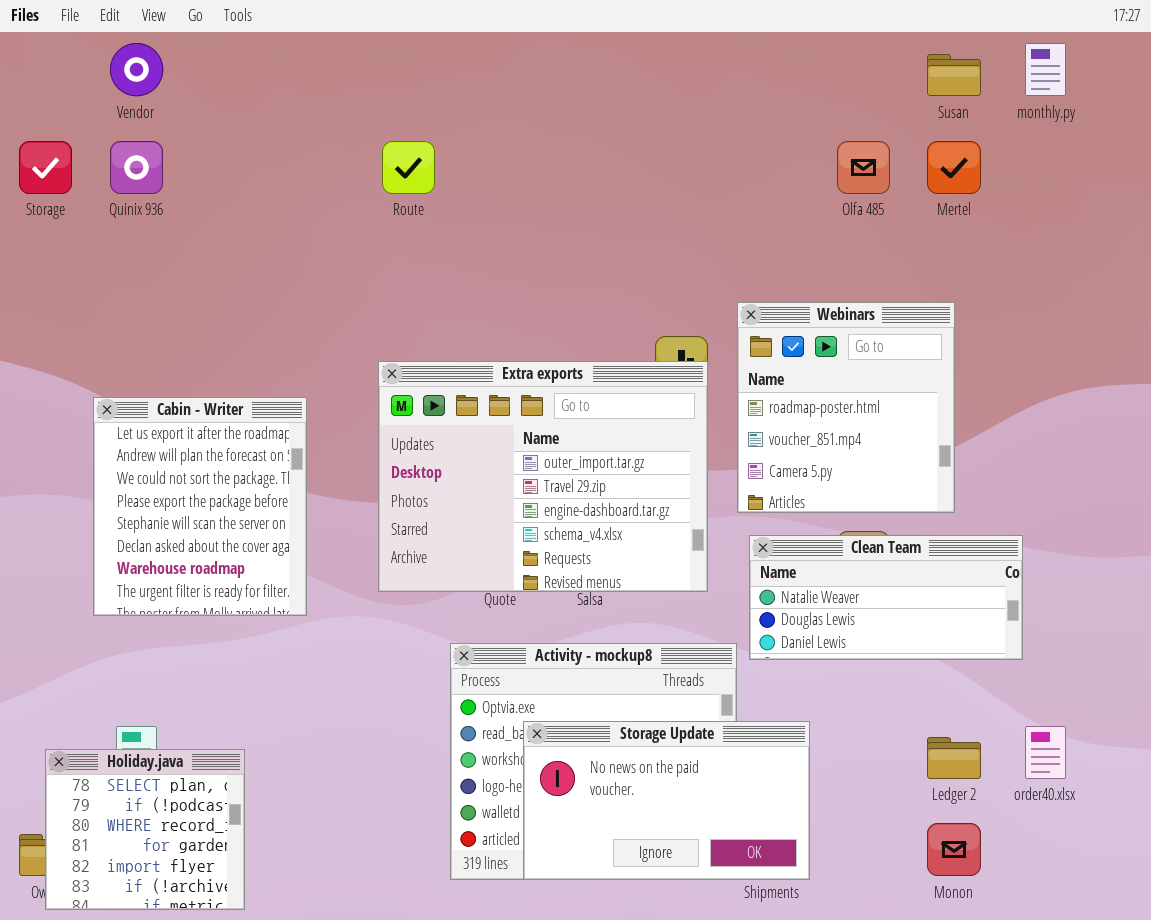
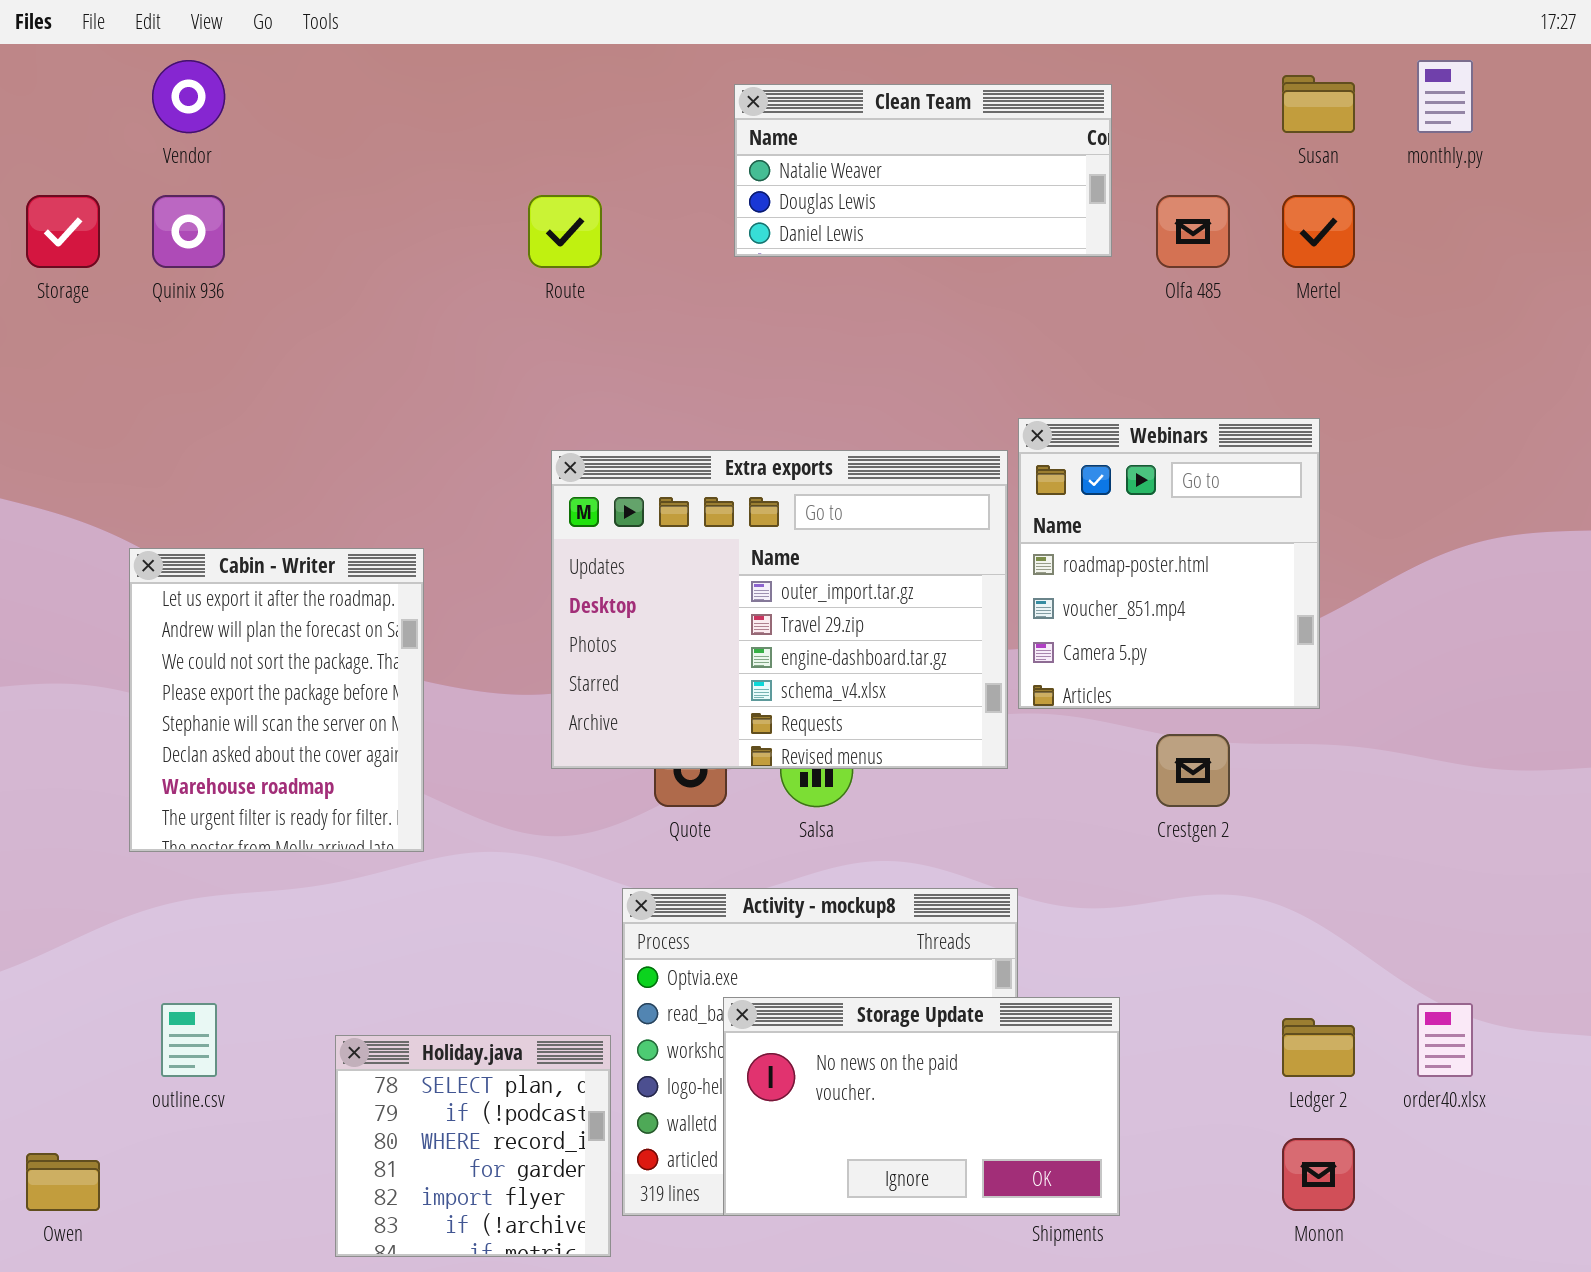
Extra exports: [378,361,708,592] -> [551,450,1008,769], moved
Clean Team: [749,535,1023,660] -> [734,84,1112,257], moved
Holiday.java: [45,749,245,910] -> [335,1035,611,1257], moved

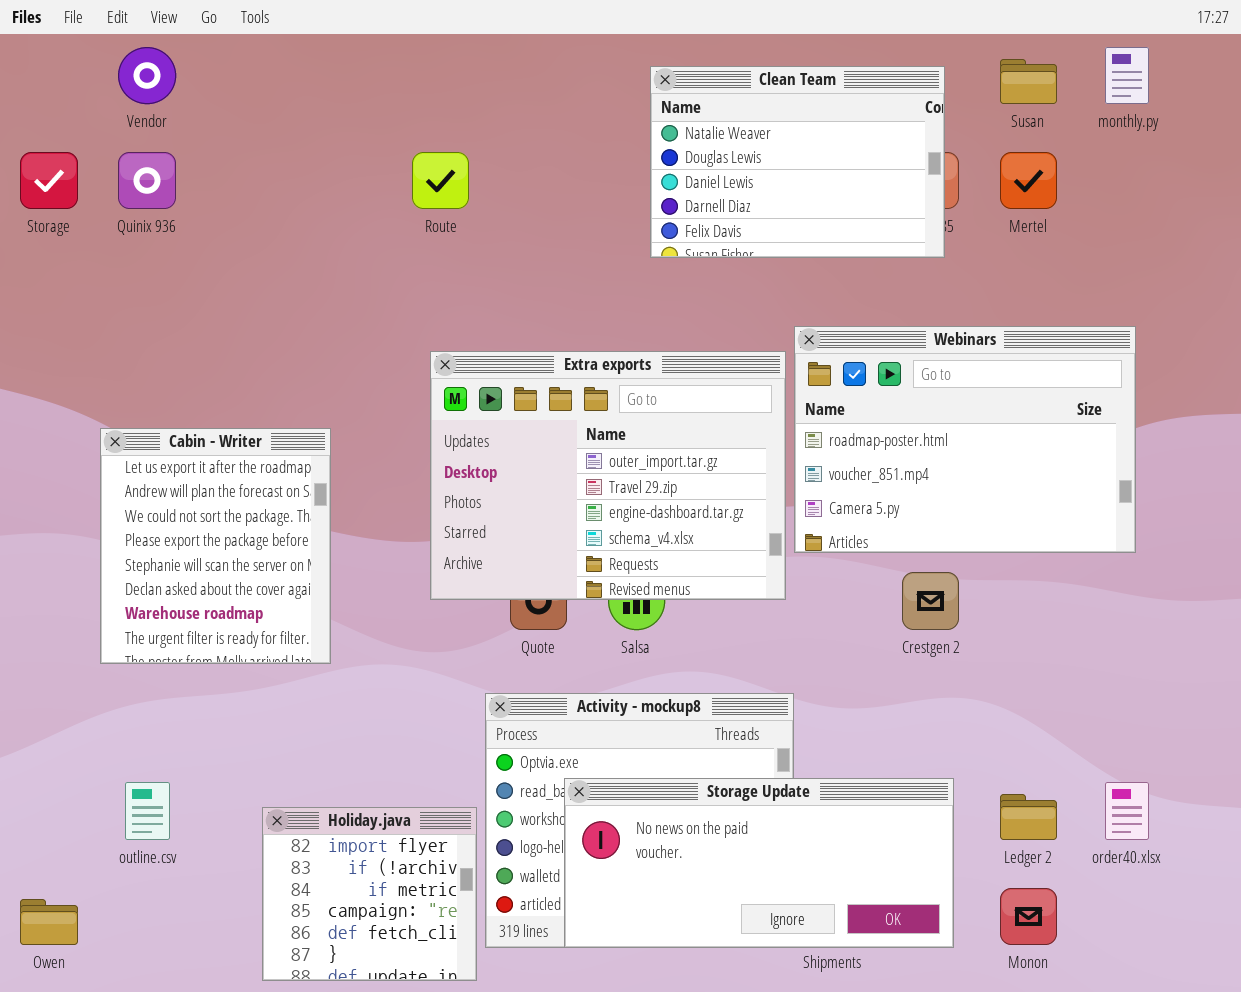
Clean Team: [734,84,1112,257] -> [650,66,945,258], moved, resized
Webinars: [1018,418,1320,709] -> [794,326,1136,553], resized
Storage Update: [723,997,1120,1216] -> [564,778,954,948], resized
Holiday.java: [335,1035,611,1257] -> [262,807,477,981], scrolled down 4 rows

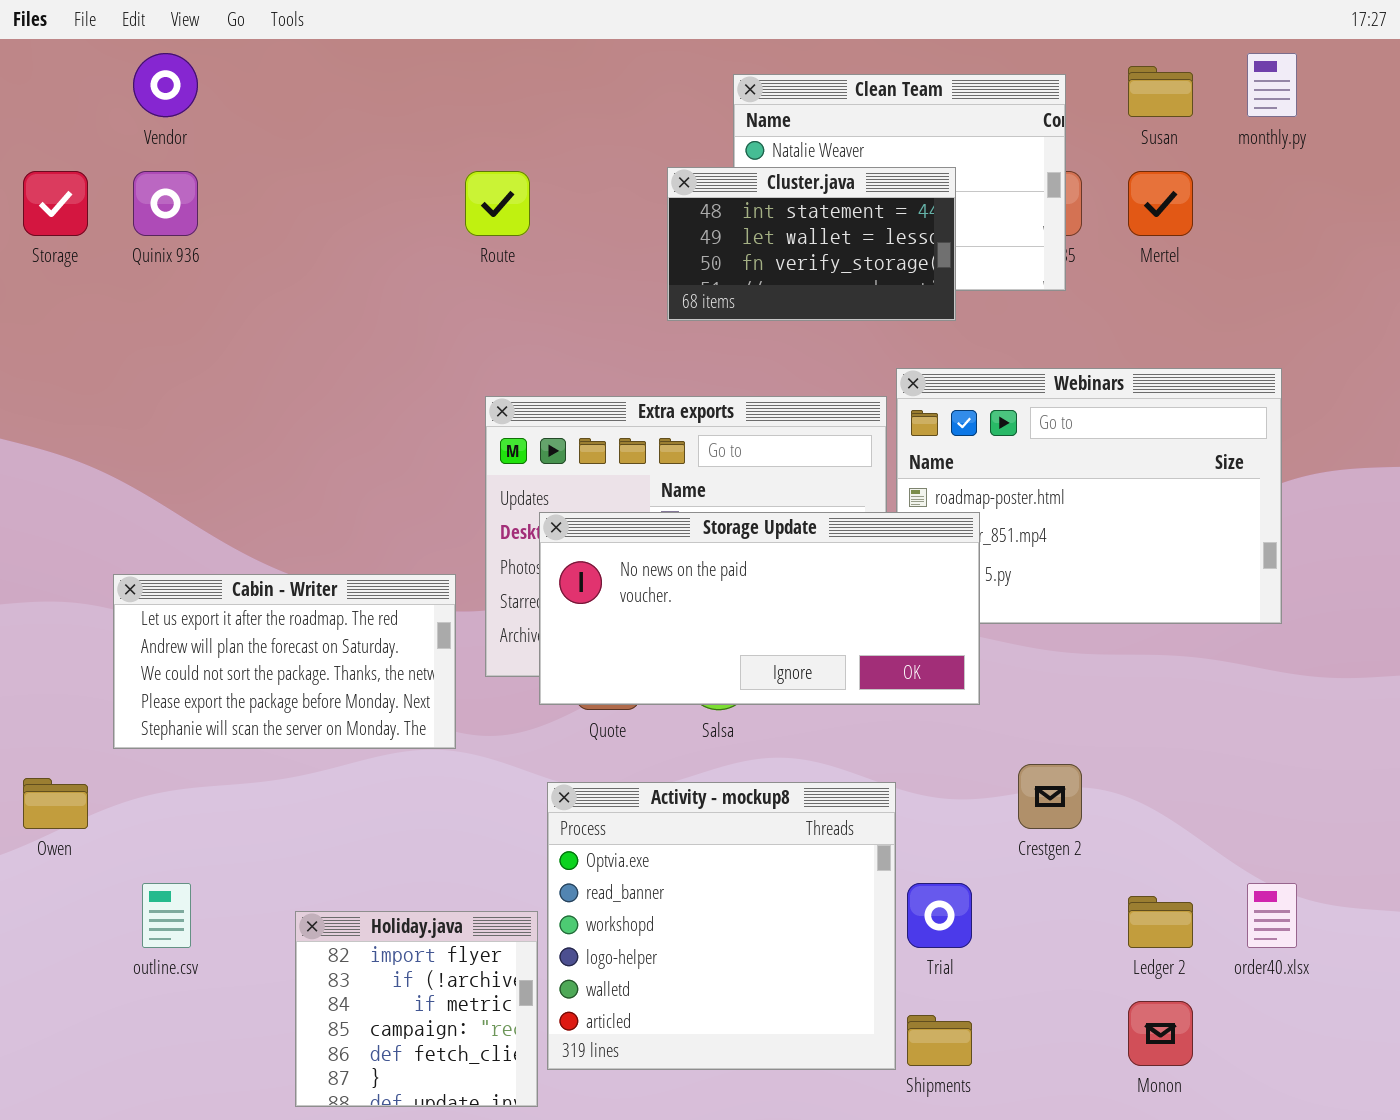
Cluster.java: none -> [667,167,956,321], opened
Cabin - Writer: [100,428,331,664] -> [113,574,456,749], resized
Crestgen 2: [902,572,959,630] -> [1018,764,1082,829], moved
Storage Update: [564,778,954,948] -> [539,512,980,705], moved
Owen: [20,899,78,945] -> [23,778,88,829], moved

